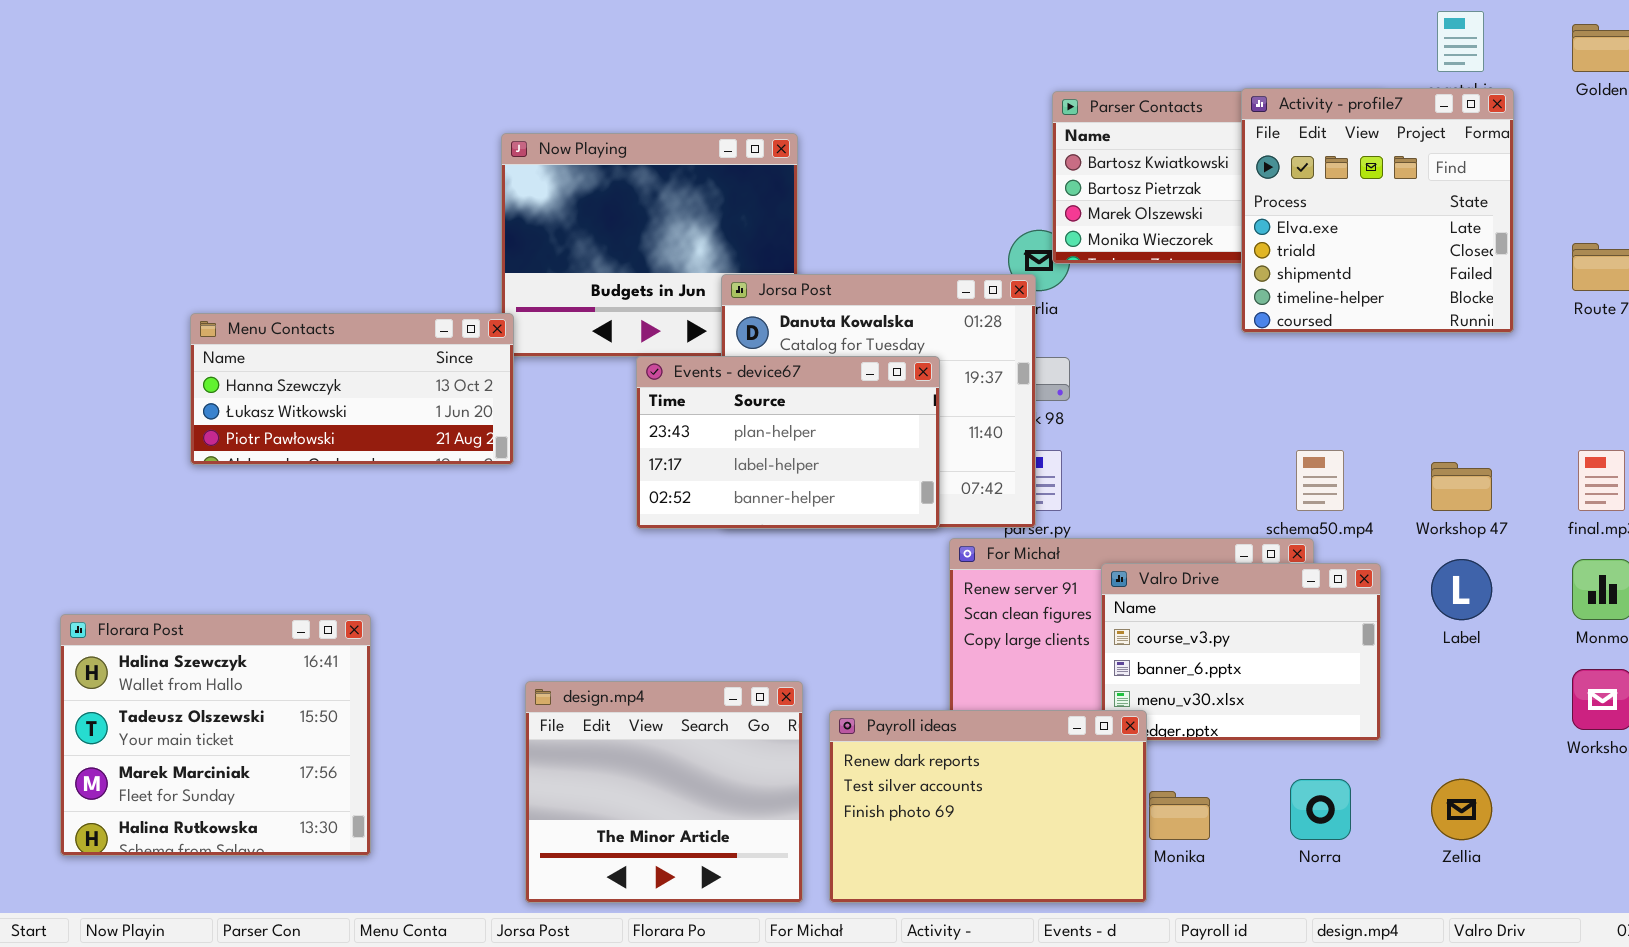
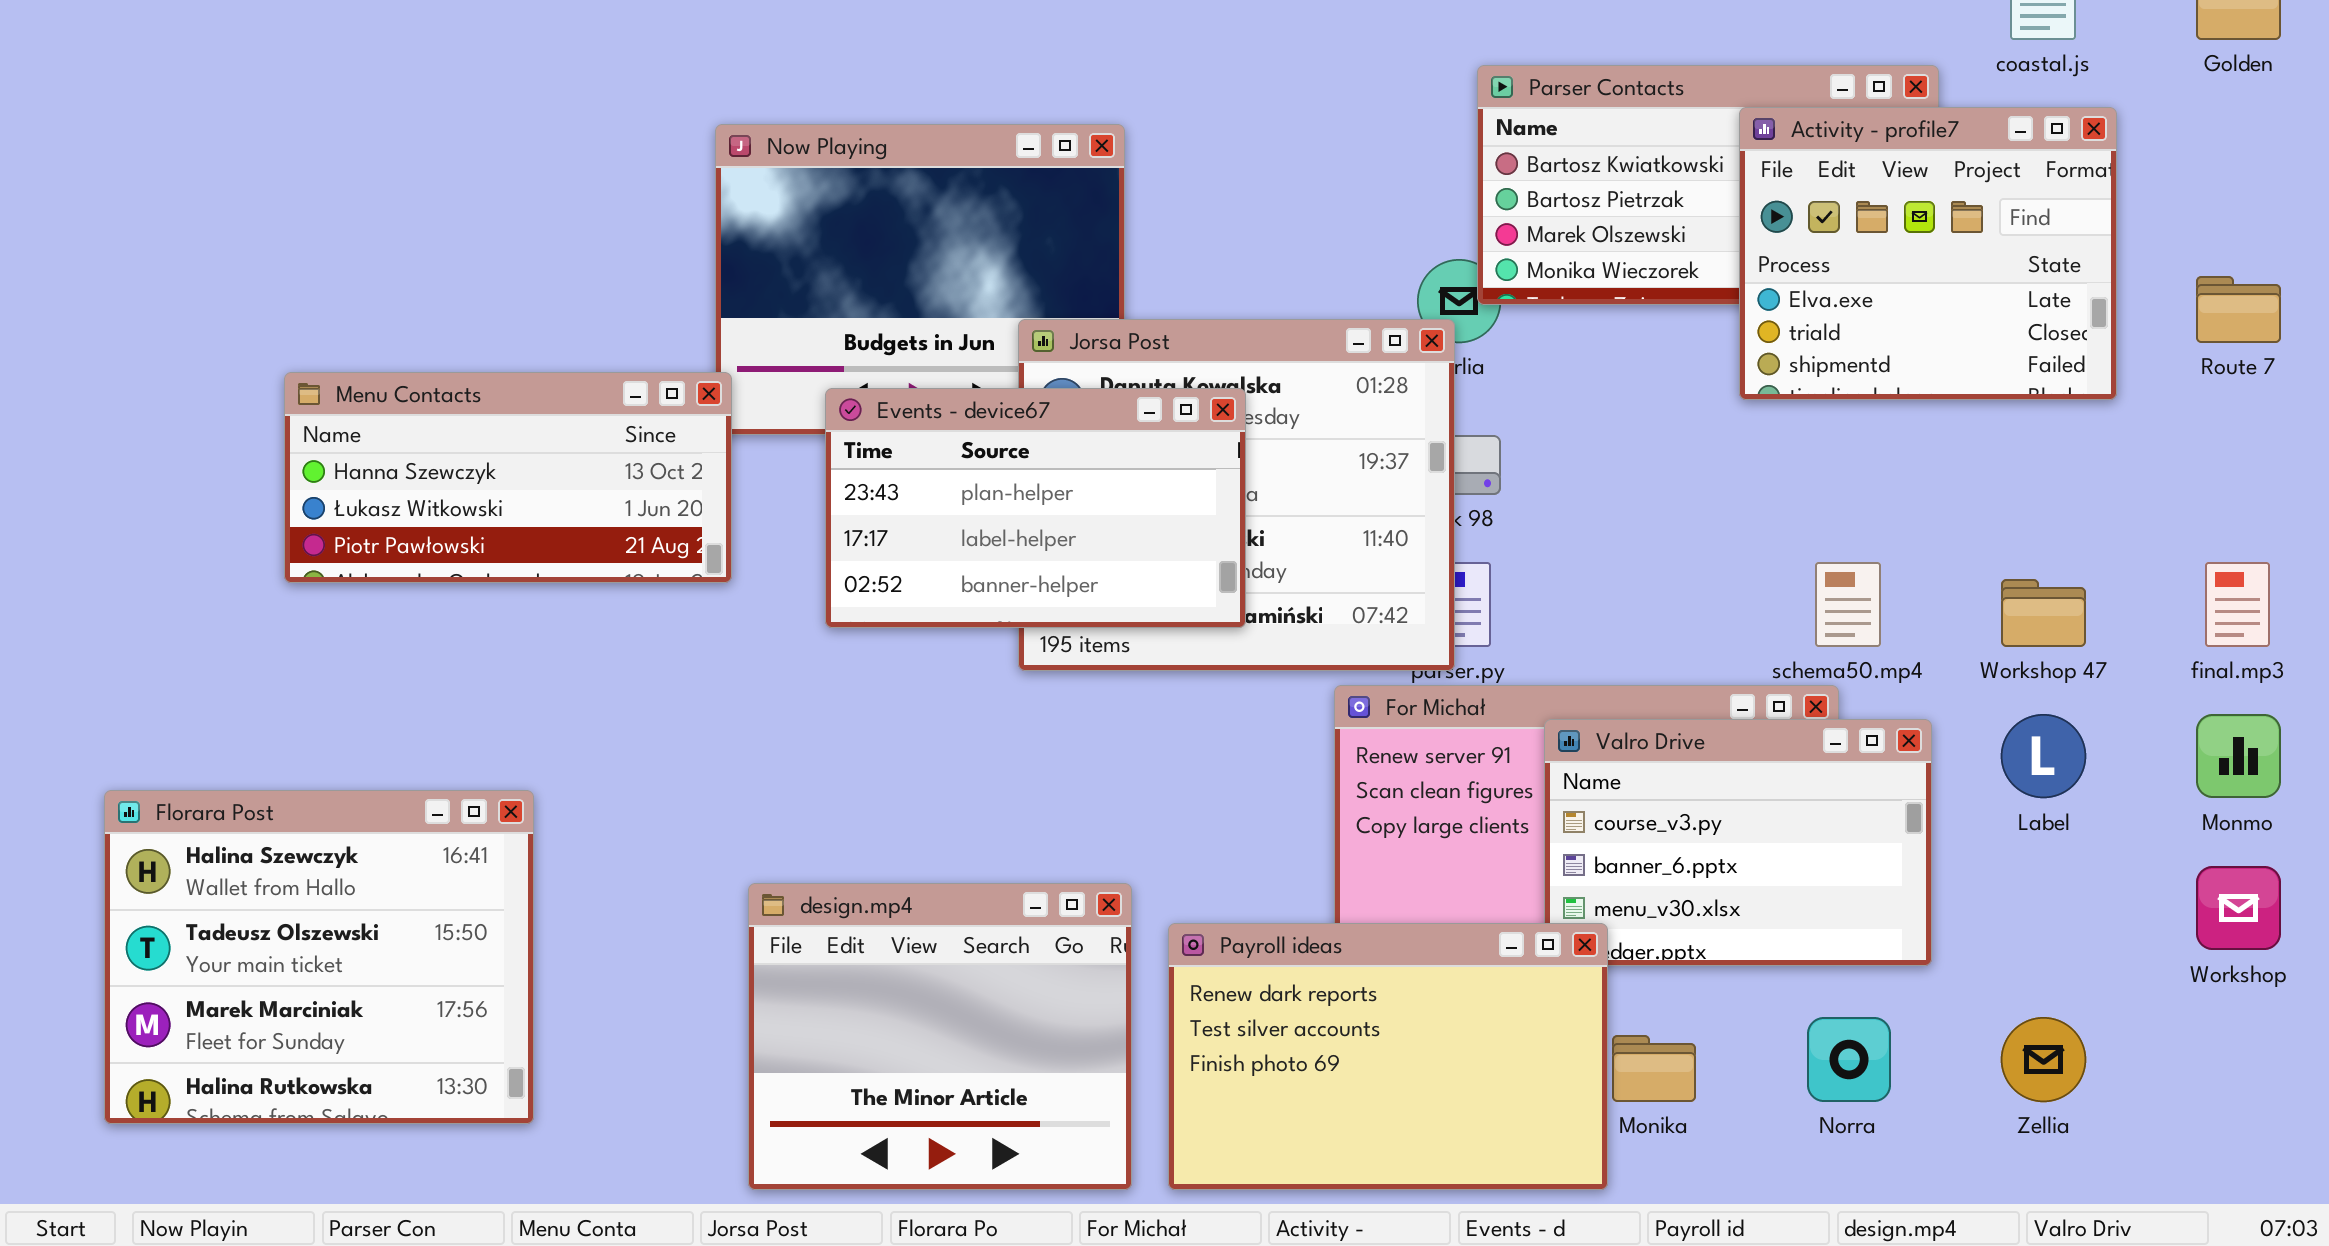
Activity - profile7: [1241,88,1514,333] -> [1739,107,2117,400], resized
Events - device67: [636,356,940,529] -> [825,388,1246,628], moved

